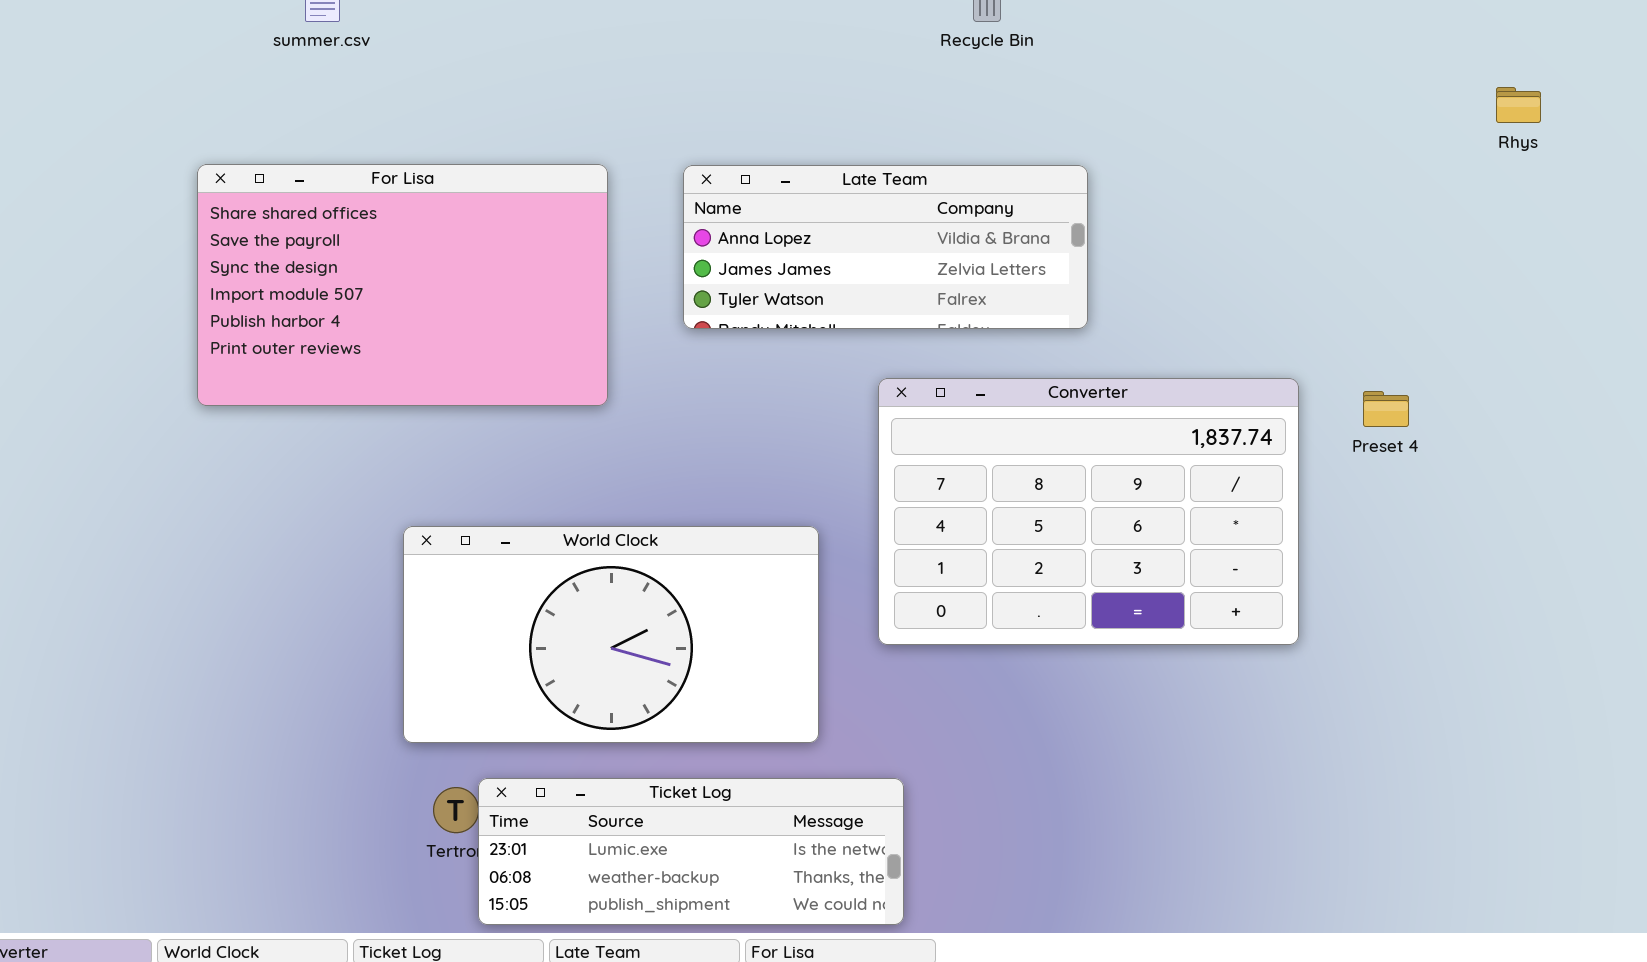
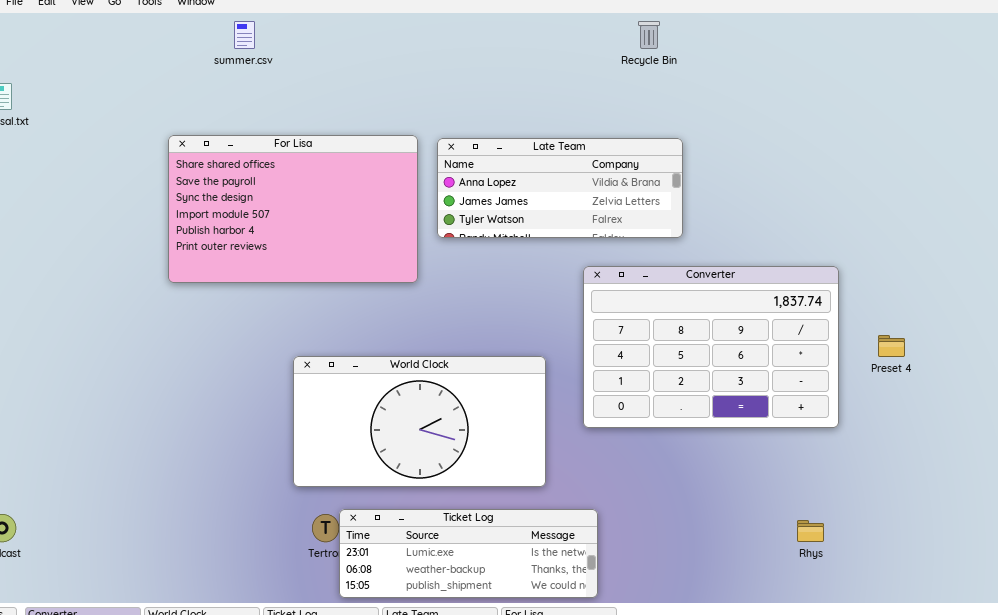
Rhys: [1496,87,1541,123] -> [797,520,824,542], moved
Late Team: [683,165,1088,329] -> [437,138,683,238], moved
Preset 4: [1363,391,1409,427] -> [878,335,905,357], moved

